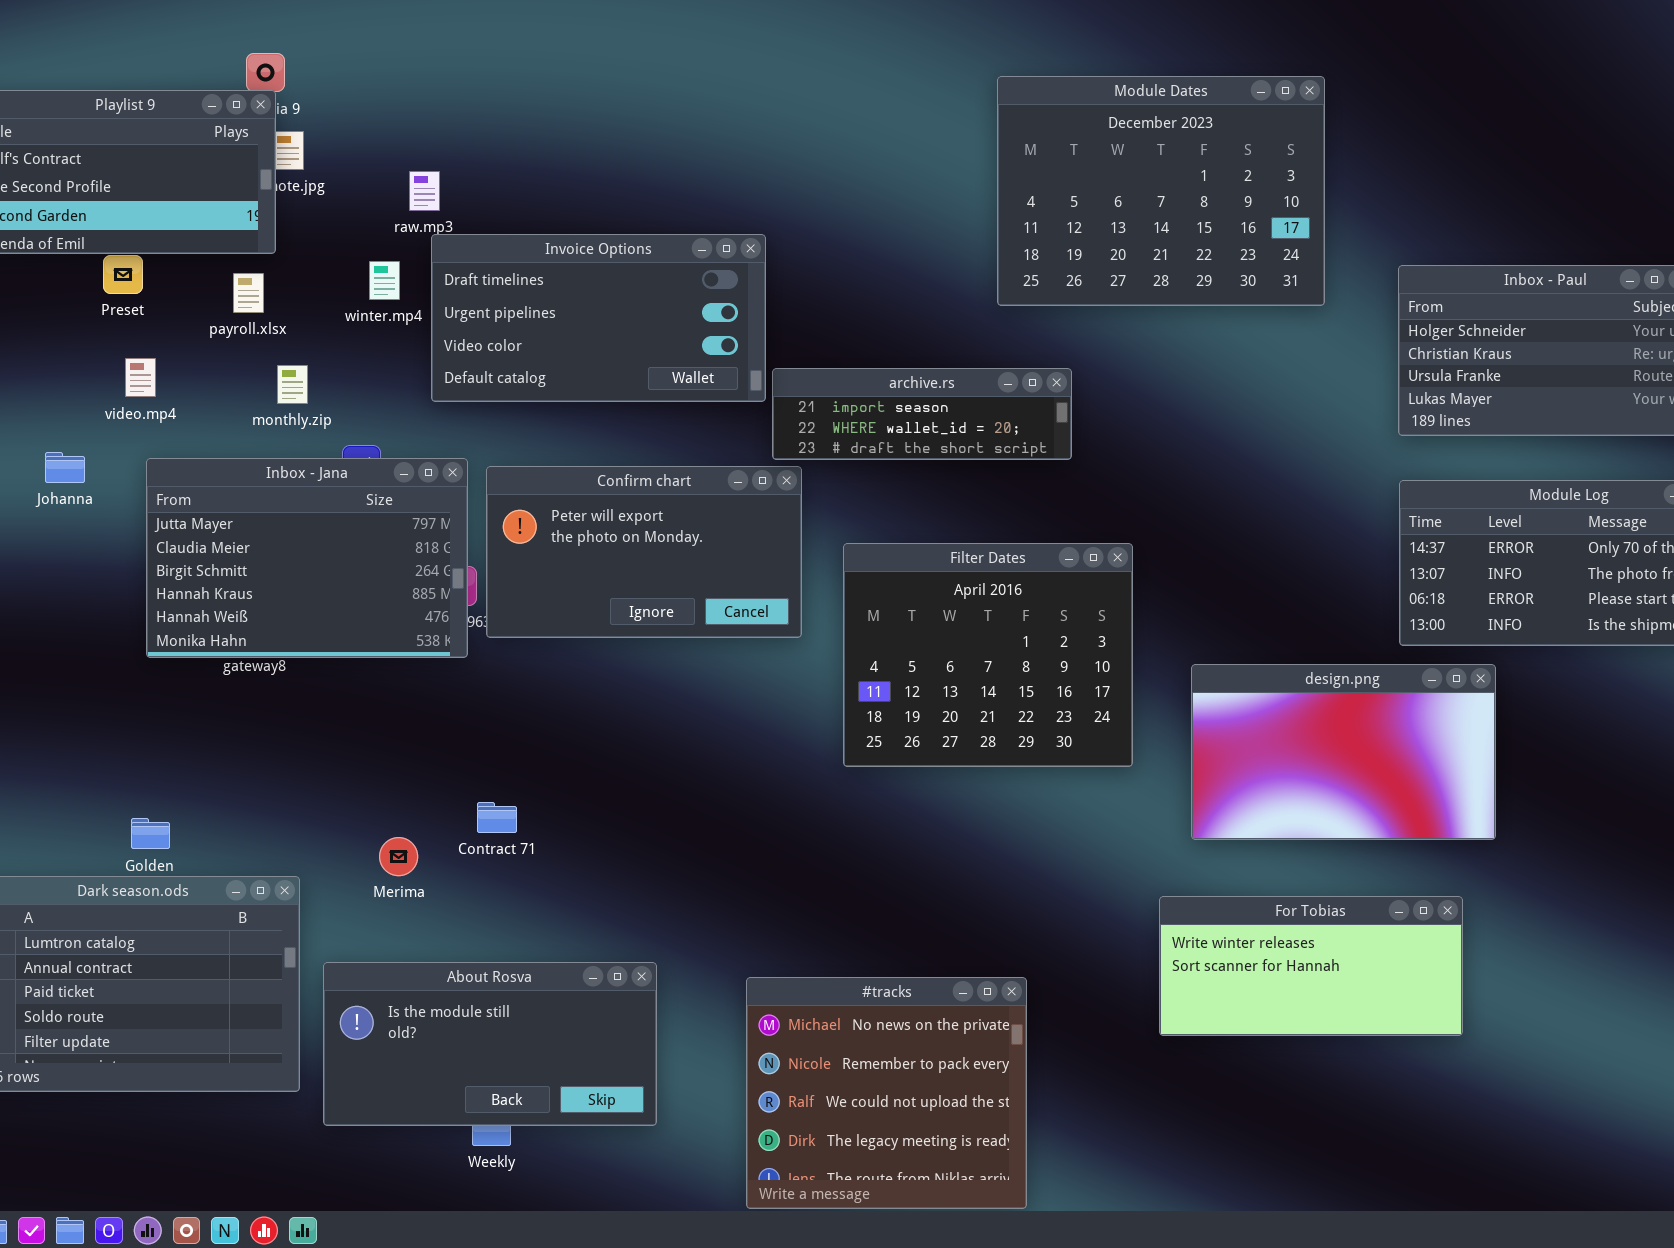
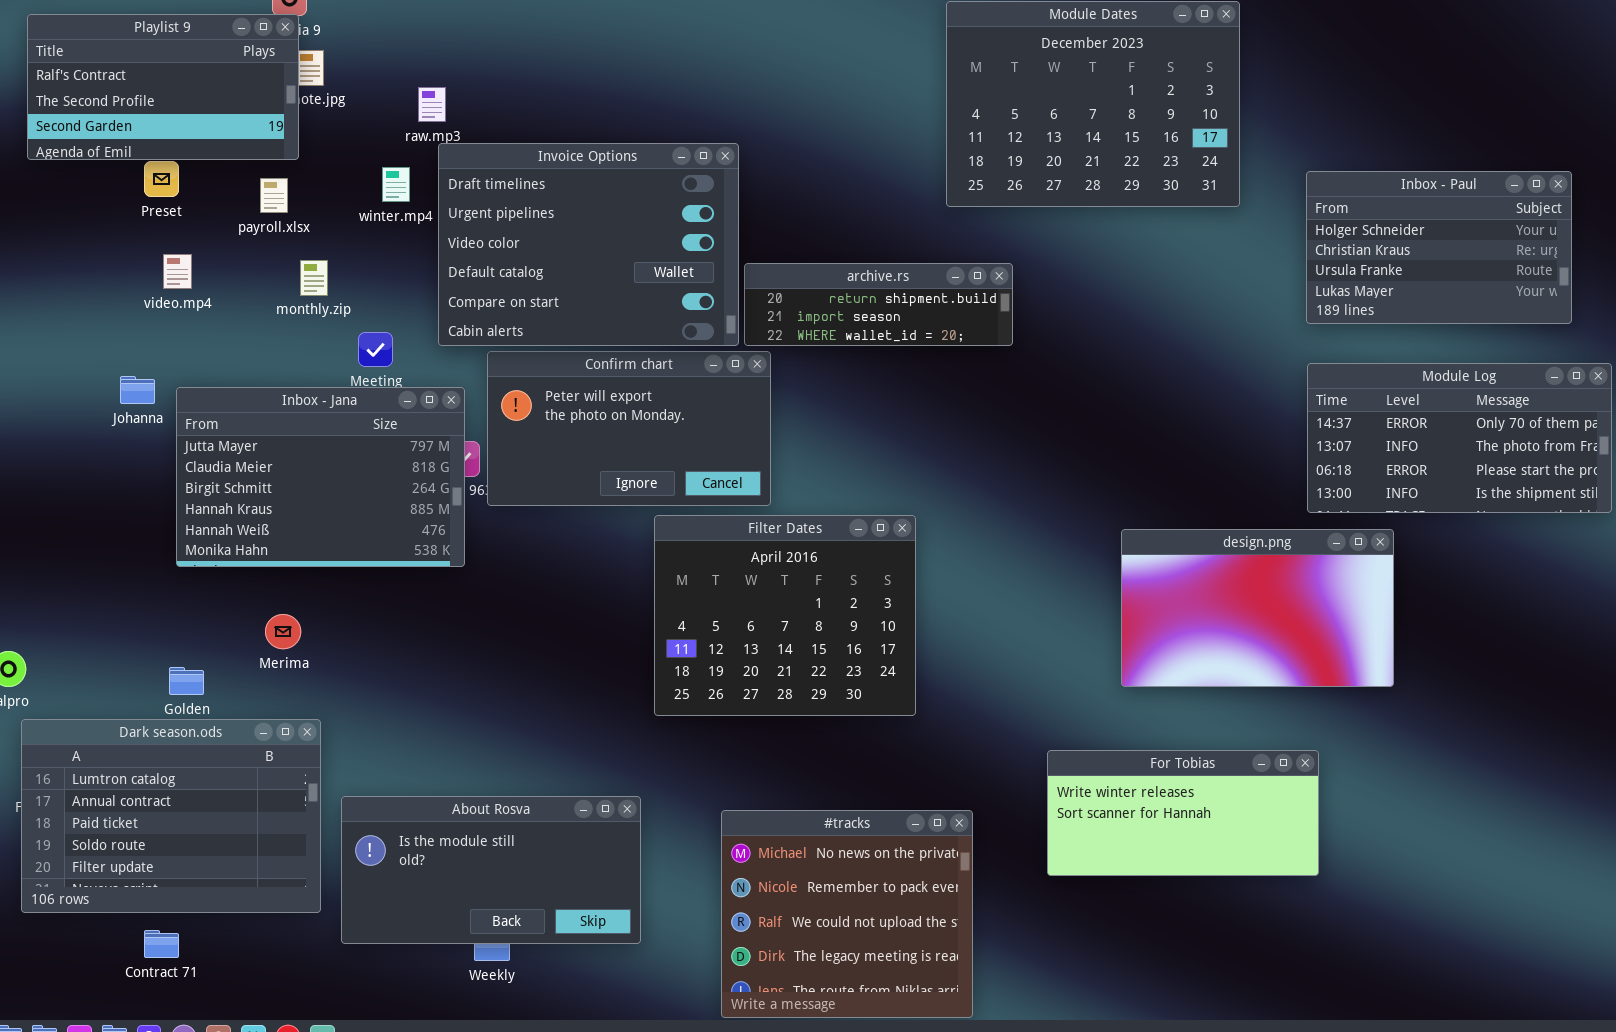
Invoice Options: [431,234,766,402] -> [438,143,739,346], resized
archive.rs: [772,368,1072,460] -> [744,263,1013,346], scrolled up 1 row
Johanna: [45,452,85,483] -> [120,376,155,404], moved
Inbox - Jana: [146,458,468,658] -> [176,387,465,567], moved
Filter Dates: [843,543,1133,767] -> [654,515,916,716], moved
Contract 71: [477,802,517,833] -> [144,930,179,958], moved
Merima: [379,837,418,876] -> [265,614,301,649], moved
For Tobias: [1159,896,1463,1036] -> [1047,750,1319,876], moved

